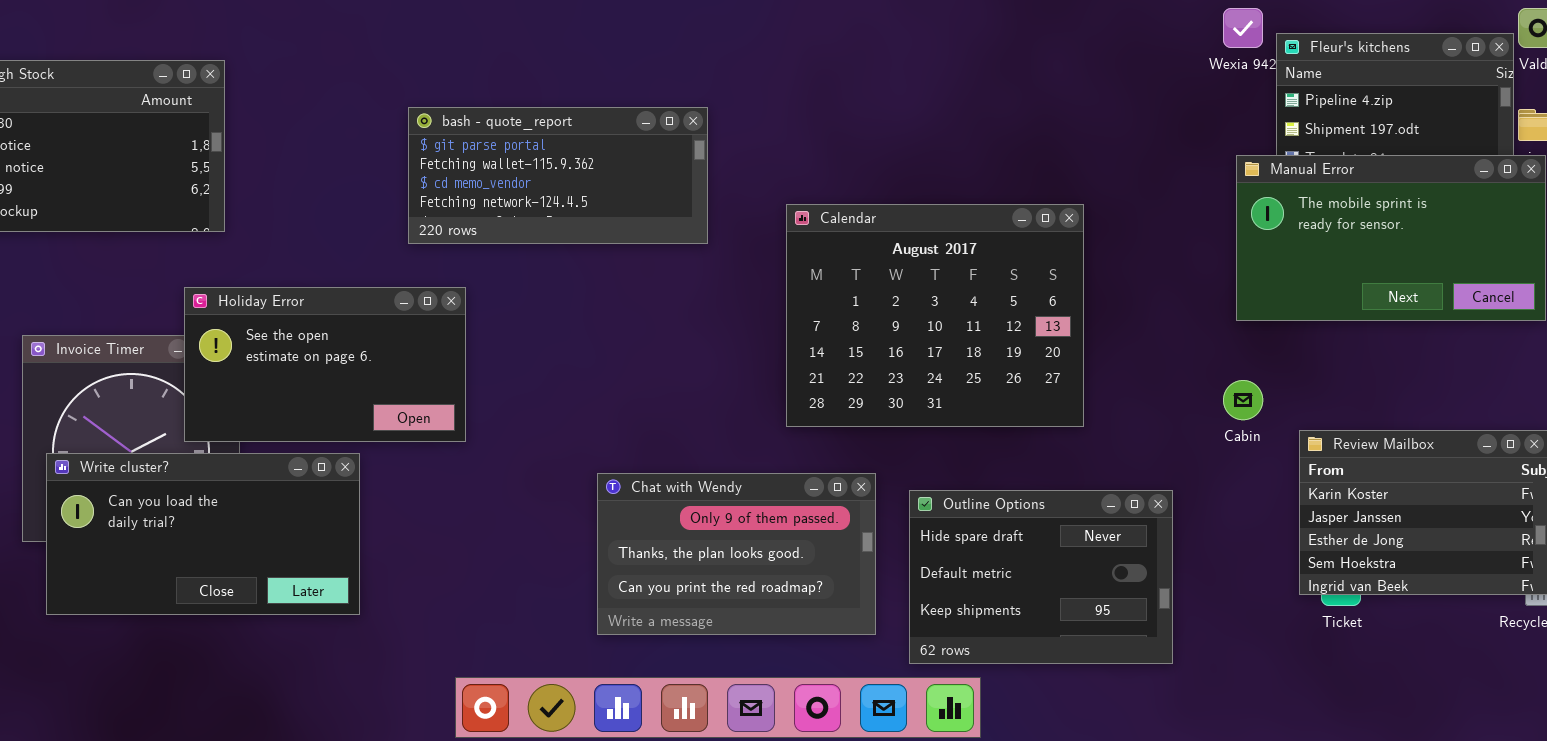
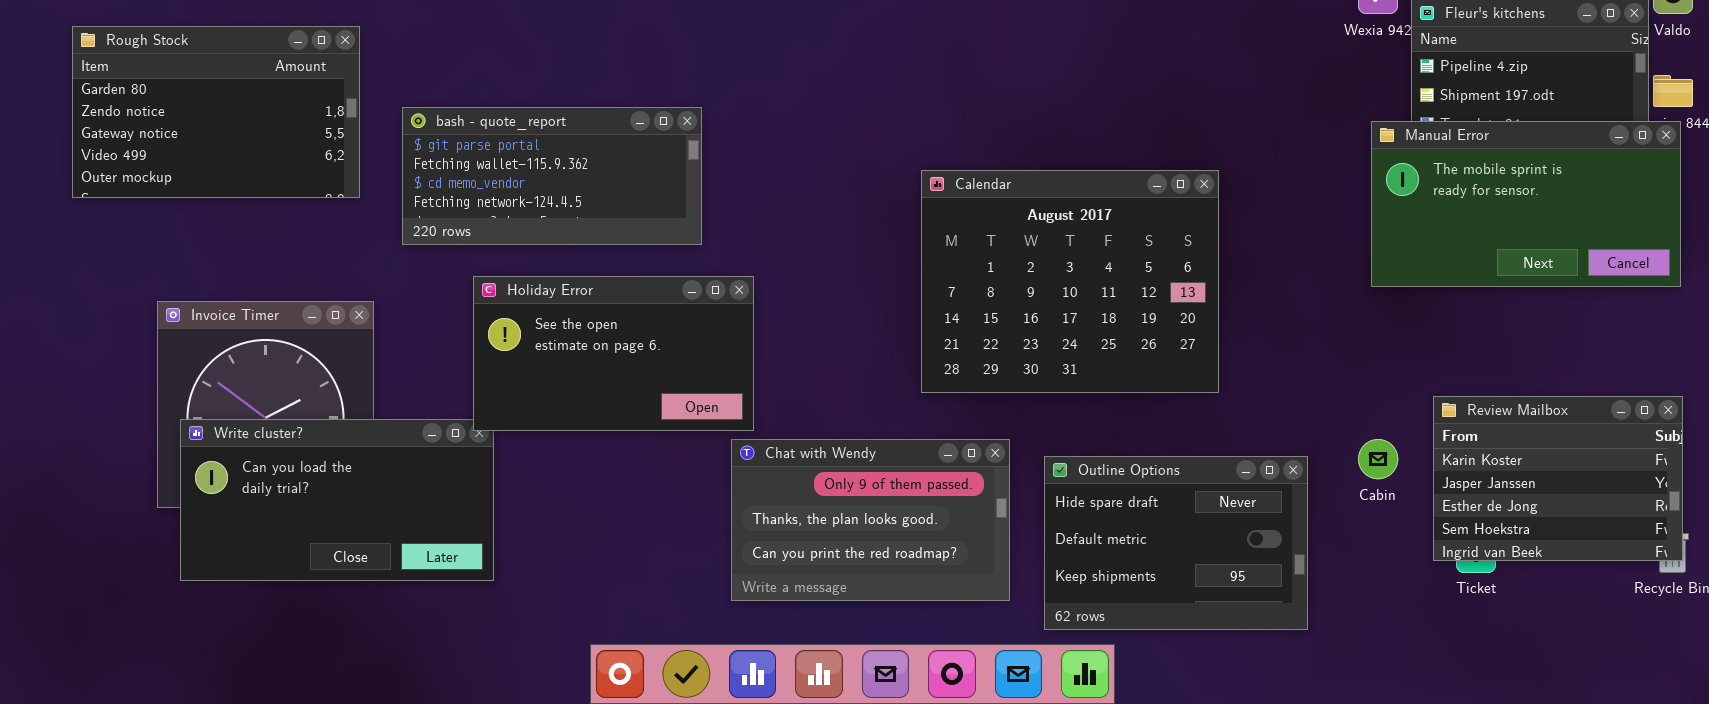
bash - quote_report: [408,107,708,244] -> [402,107,702,245], moved
Holiday Error: [184,287,466,442] -> [473,276,754,431], moved
Cabin: [1223,380,1263,420] -> [1358,439,1398,479], moved

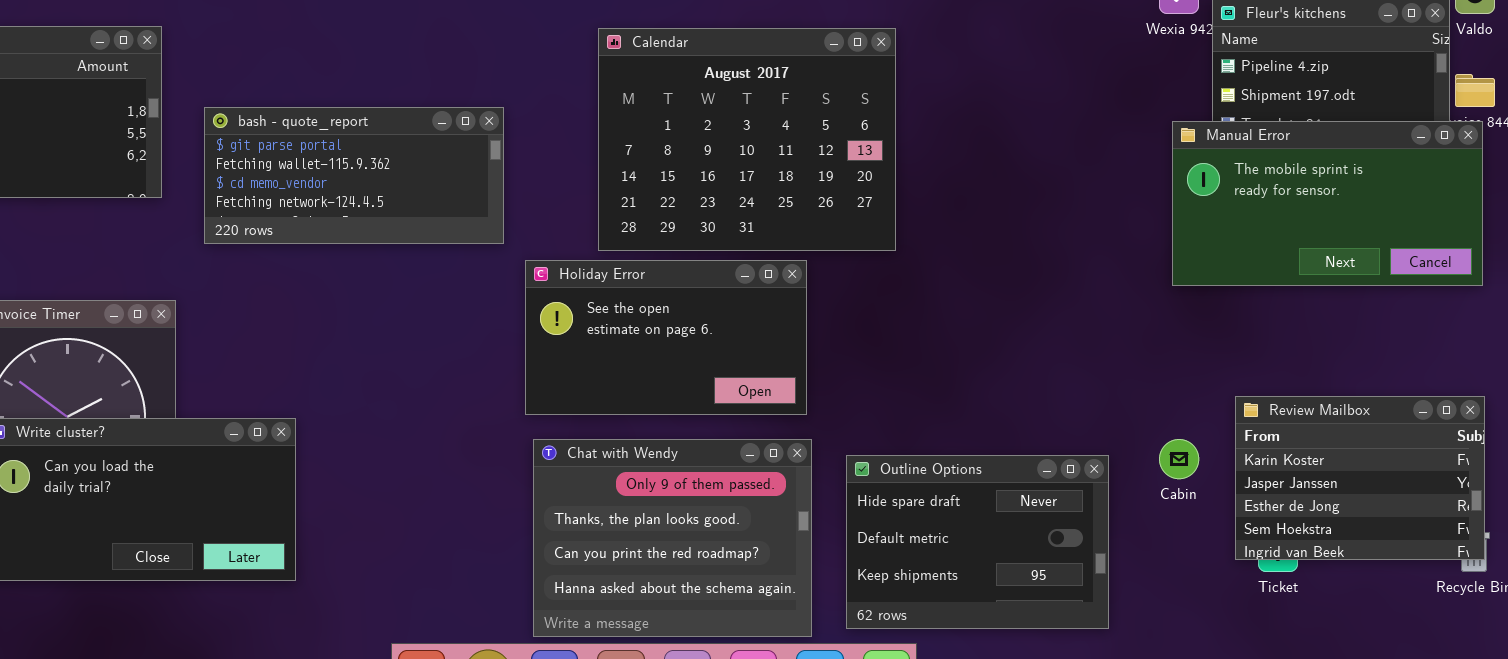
Calendar: [921,170,1219,393] -> [598,28,896,251], moved
Holiday Error: [473,276,754,431] -> [525,260,807,415], moved
Chat with Wendy: [731,439,1010,601] -> [533,439,812,637], resized

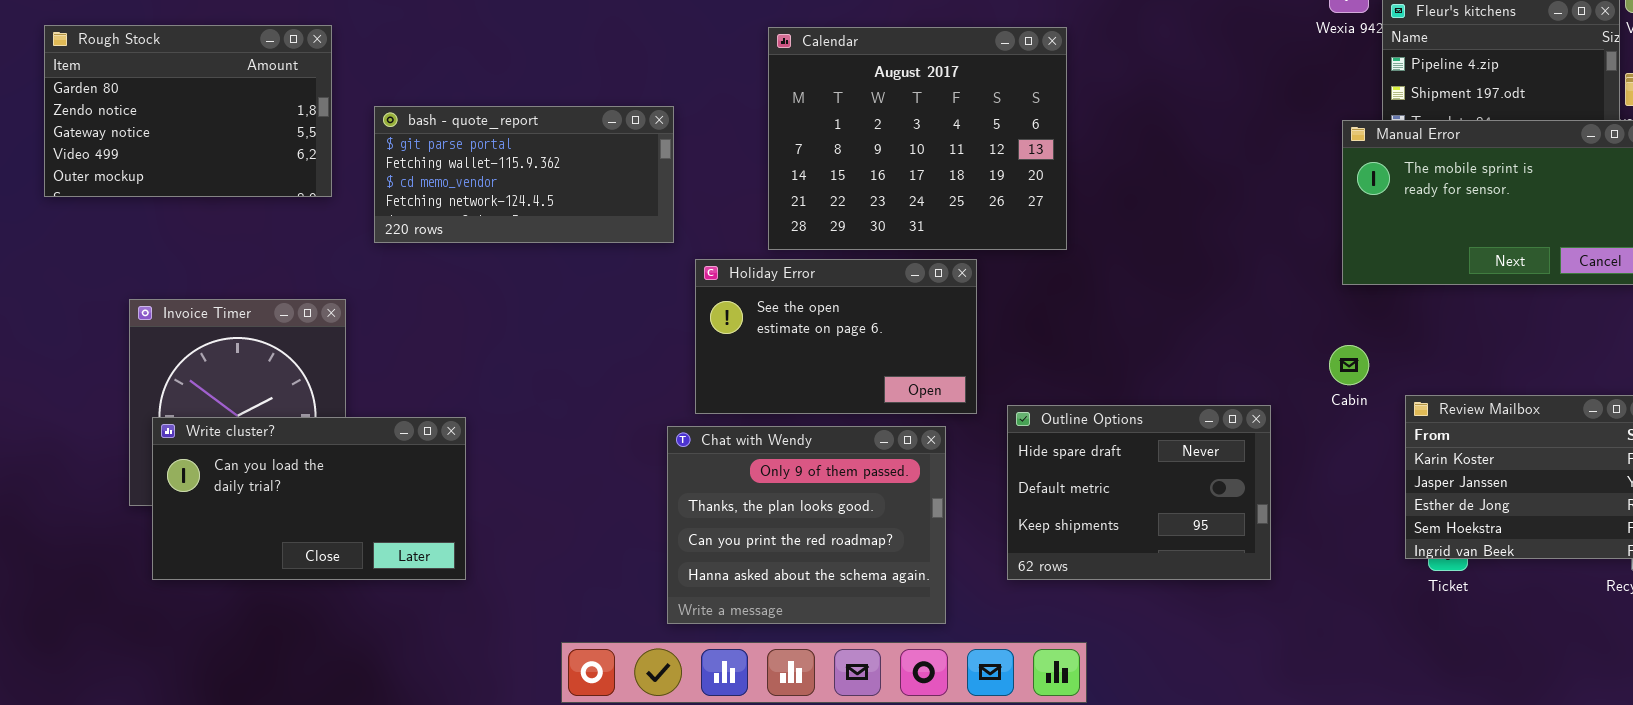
Chat with Wendy: [533,439,812,637] -> [667,426,946,624], moved
Cabin: [1159,439,1199,479] -> [1329,345,1369,385], moved
Outline Options: [846,455,1109,629] -> [1007,405,1271,580], moved

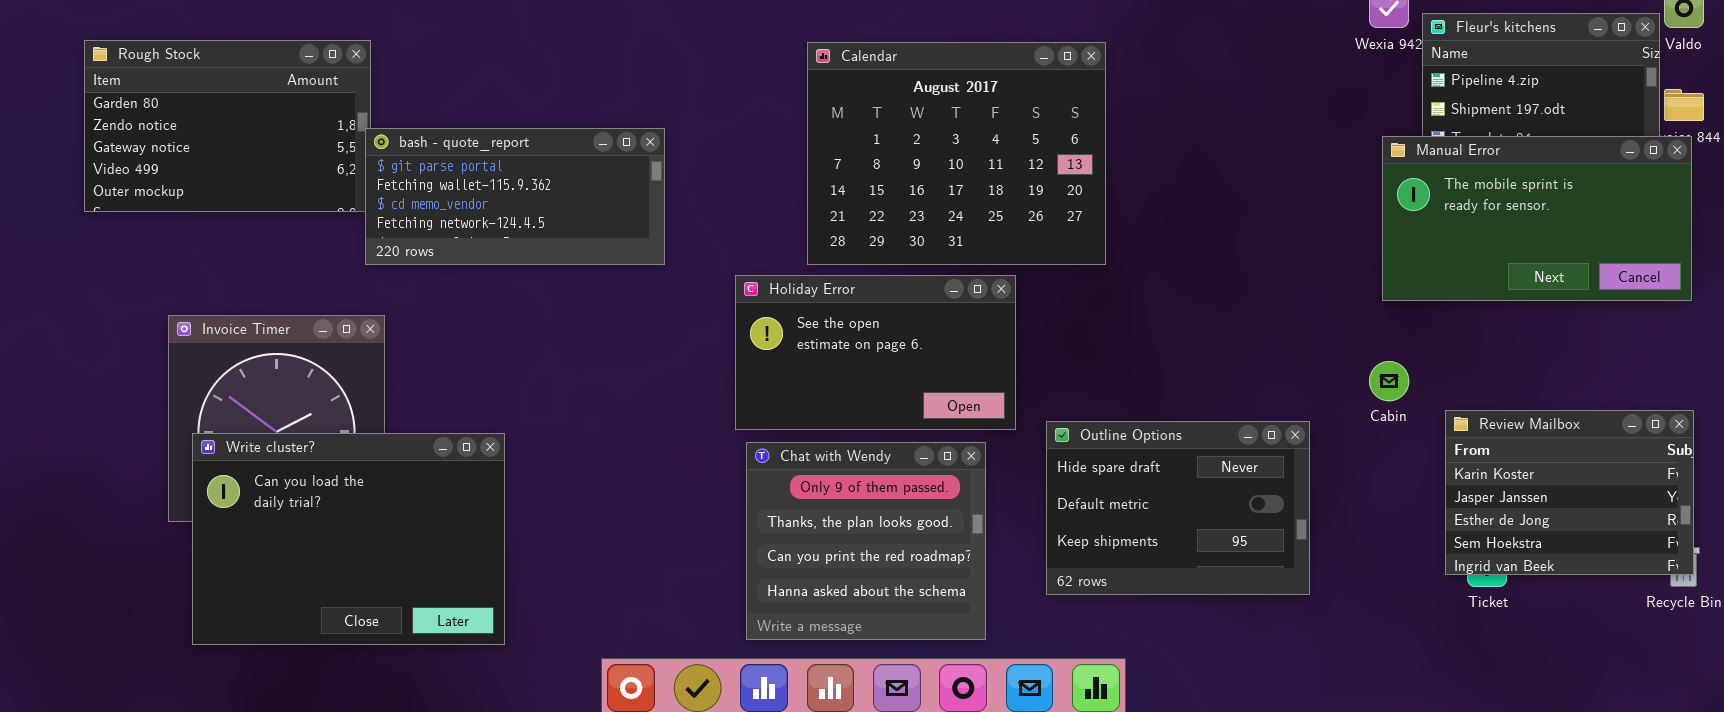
bash - quote_report: [374,106,674,243] -> [365,128,665,265], moved
Write cluster?: [152,417,466,580] -> [192,433,505,645], resized
Chat with Wendy: [667,426,946,624] -> [746,442,986,640], resized

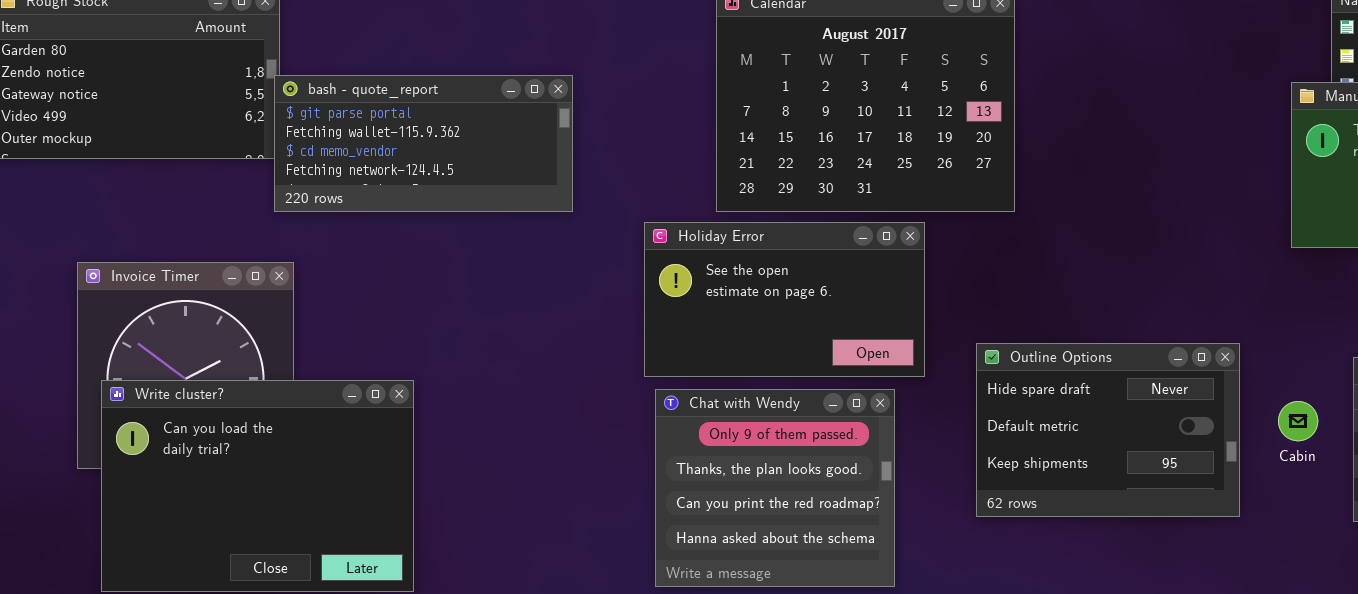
Cabin: [1369,361,1409,401] -> [1278,401,1318,441], moved
Outline Options: [1046,421,1310,595] -> [976,343,1240,517], moved

